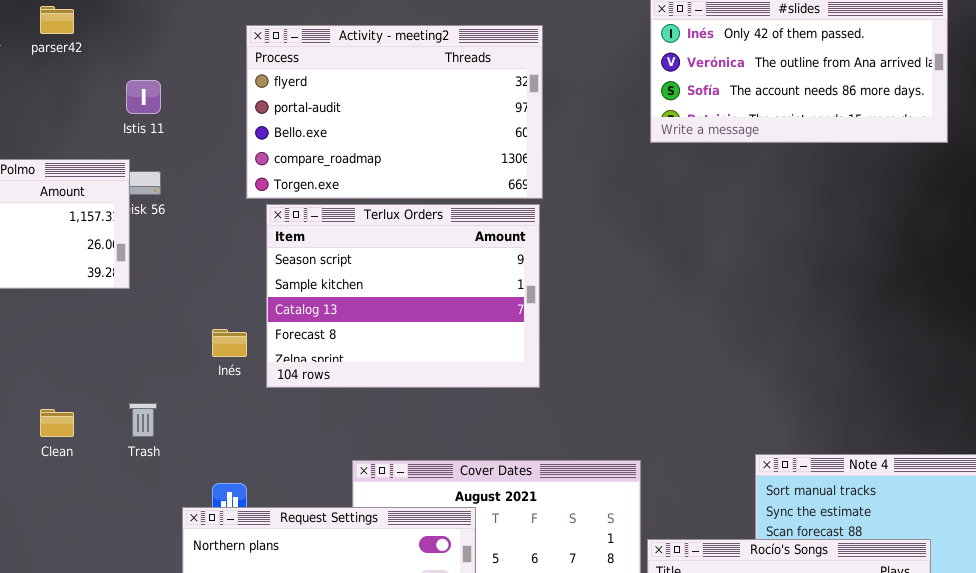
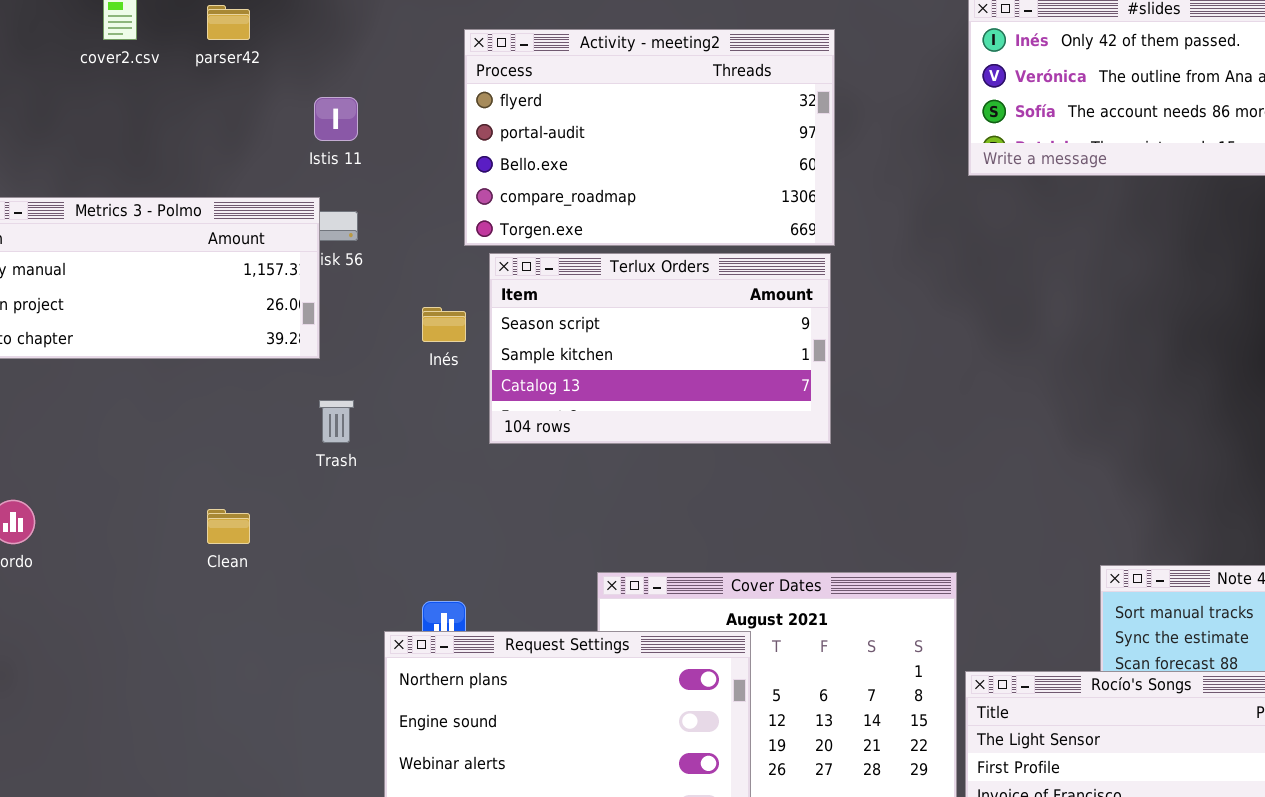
Terlux Orders: [266,204,540,388] -> [489,253,831,444], resized
Inés: [212,329,247,357] -> [422,307,466,342], moved
Trash: [129,403,157,437] -> [319,400,354,443], moved

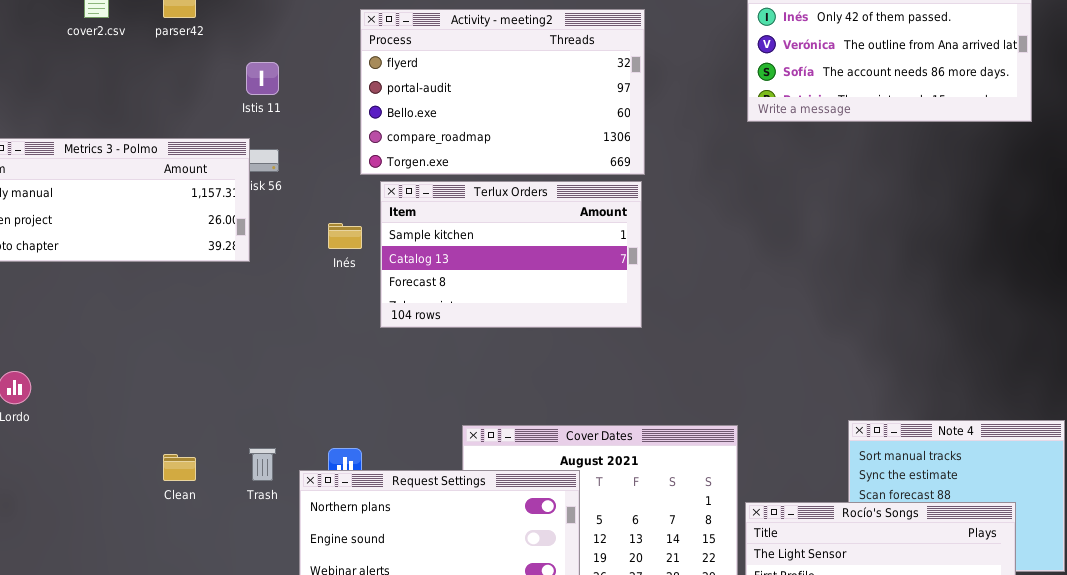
Terlux Orders: [489,253,831,444] -> [380,181,642,328], scrolled down 1 row
Trash: [319,400,354,443] -> [249,448,276,481], moved
Clean: [207,509,250,544] -> [163,454,196,481], moved

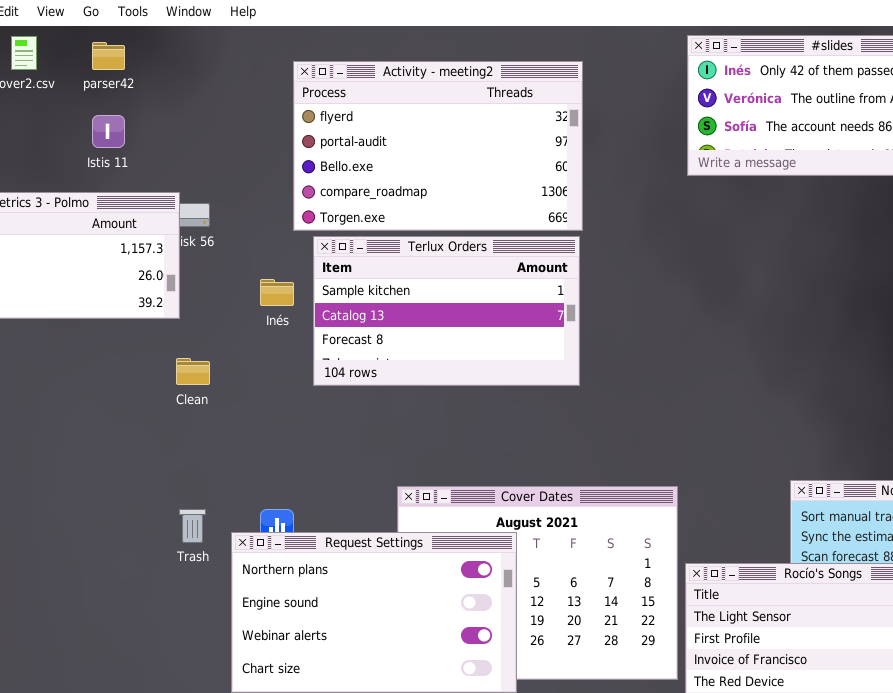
Istis 11: [246,62,279,95] -> [92,115,125,148], moved
Clean: [163,454,196,481] -> [176,358,210,385], moved

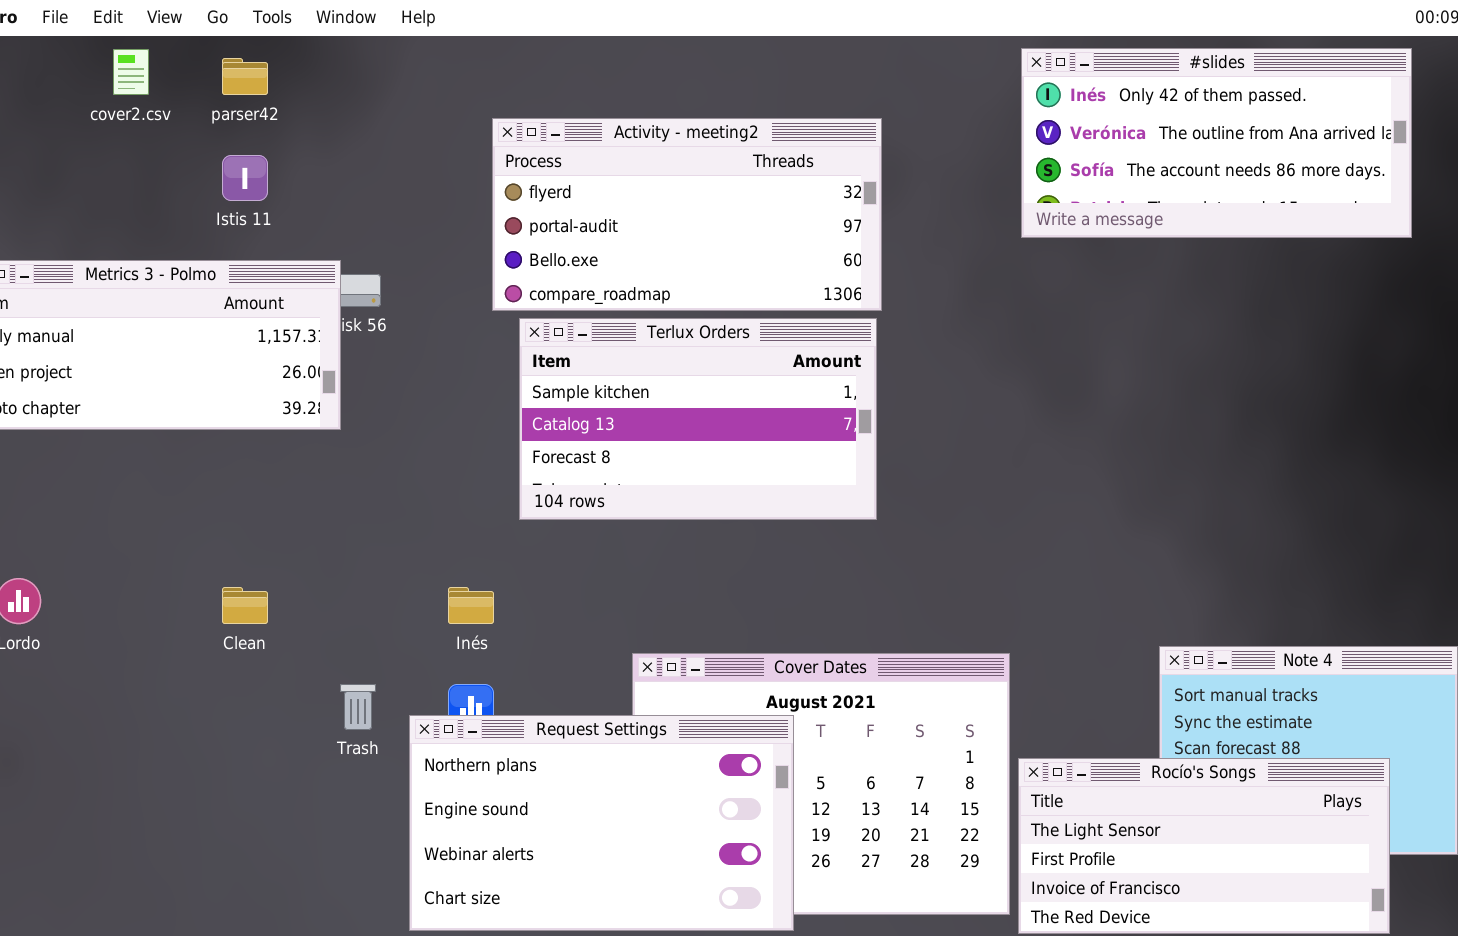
Activity - meeting2: [293,61,583,231] -> [492,118,882,311], resized
Inés: [260,279,294,306] -> [448,587,494,624], moved
Clean: [176,358,210,385] -> [222,587,268,624], moved

